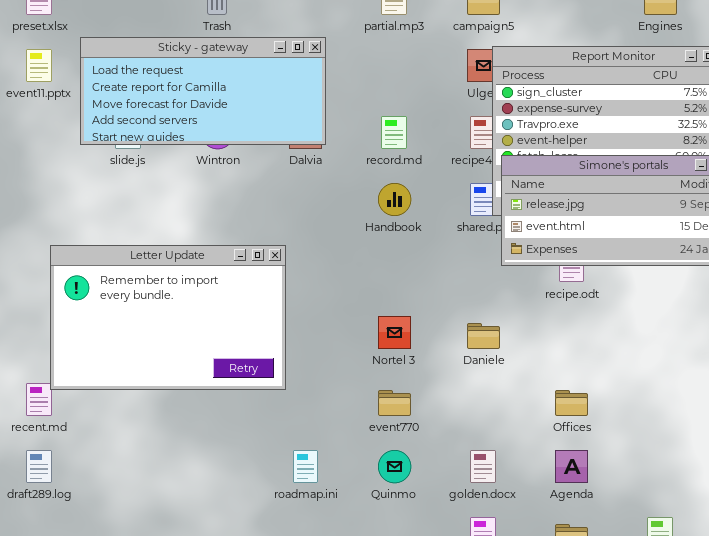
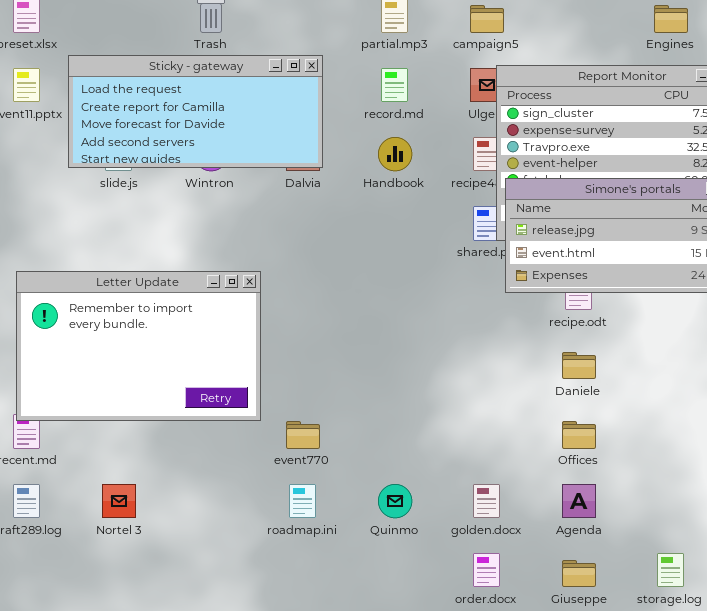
record.md: [381,116,407,149] -> [381,68,408,102], moved
Handbook: [378,183,411,216] -> [378,137,412,171], moved
Letter Update: [50,245,286,390] -> [16,271,261,421], moved
Nortel 3: [378,316,411,349] -> [102,484,136,518], moved
Daniele: [467,323,500,349] -> [562,352,596,379], moved
event770: [378,390,411,416] -> [286,421,320,449], moved

